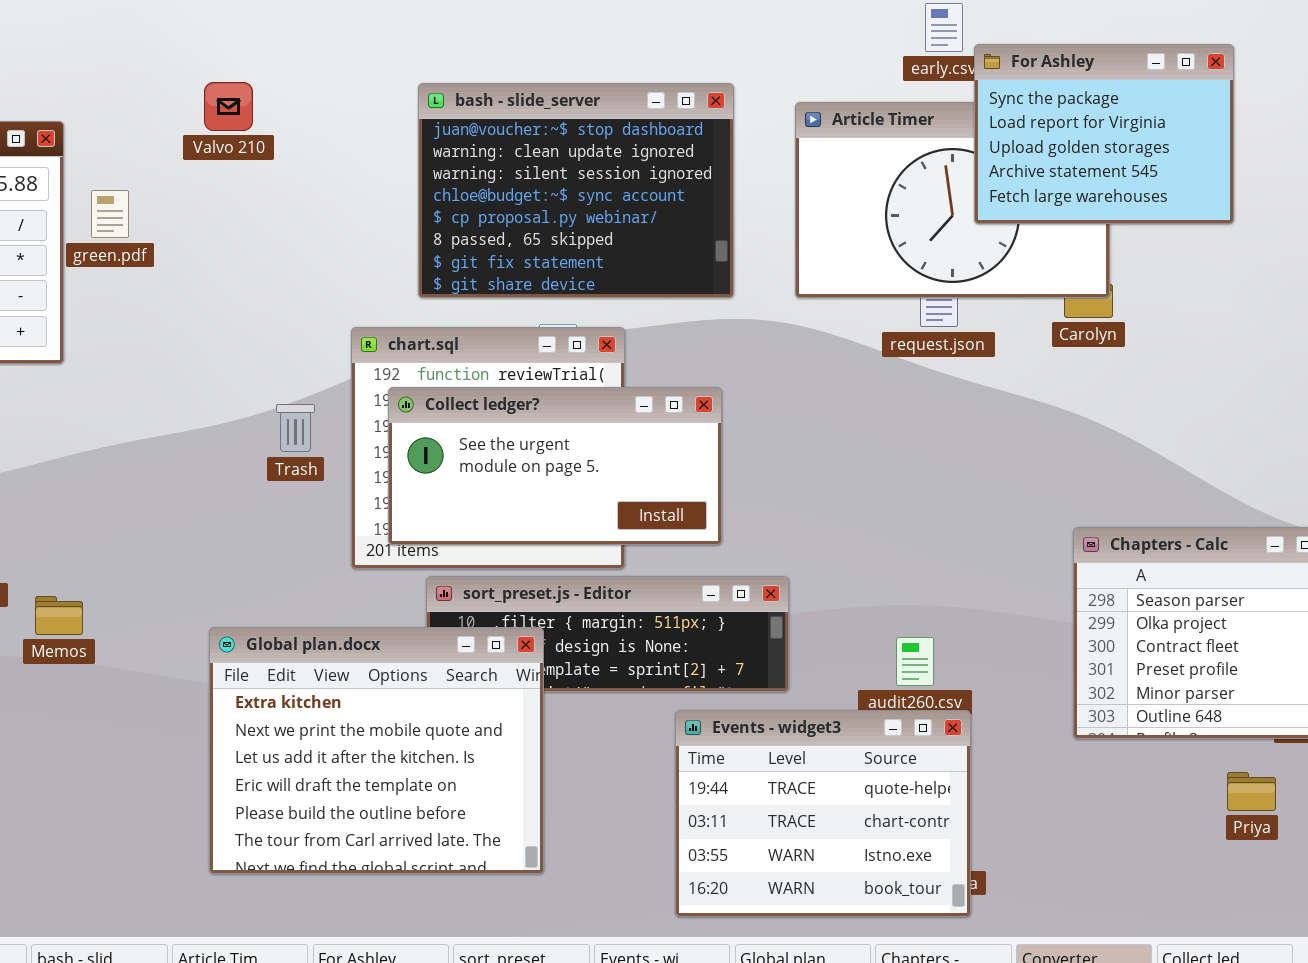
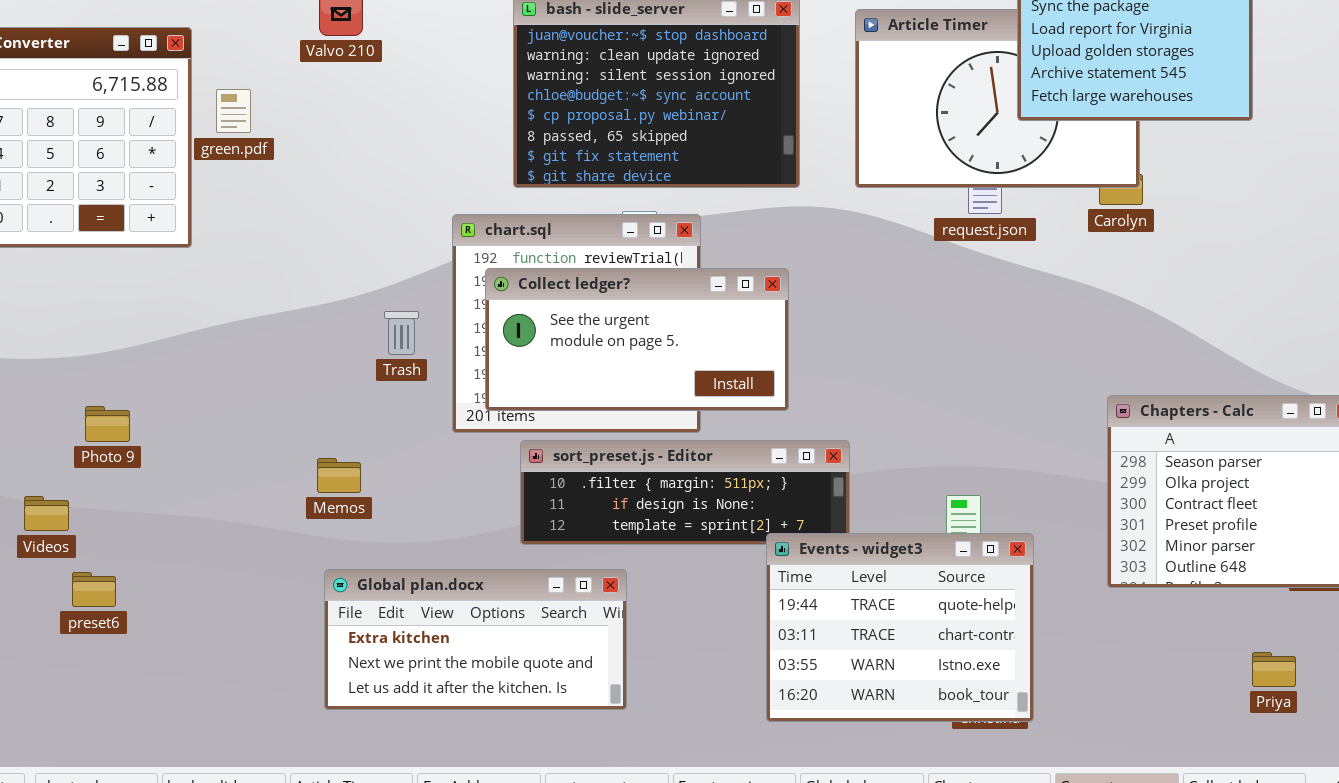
Trash: [276,404,315,452] -> [384,311,419,355], moved
Memos: [35,596,83,635] -> [317,458,361,493], moved
Global plan.docx: [209,627,544,874] -> [324,569,627,710], resized
Events - widget3: [675,710,971,917] -> [766,533,1034,722], moved
Priya: [1227,772,1276,811] -> [1252,652,1296,687], moved

